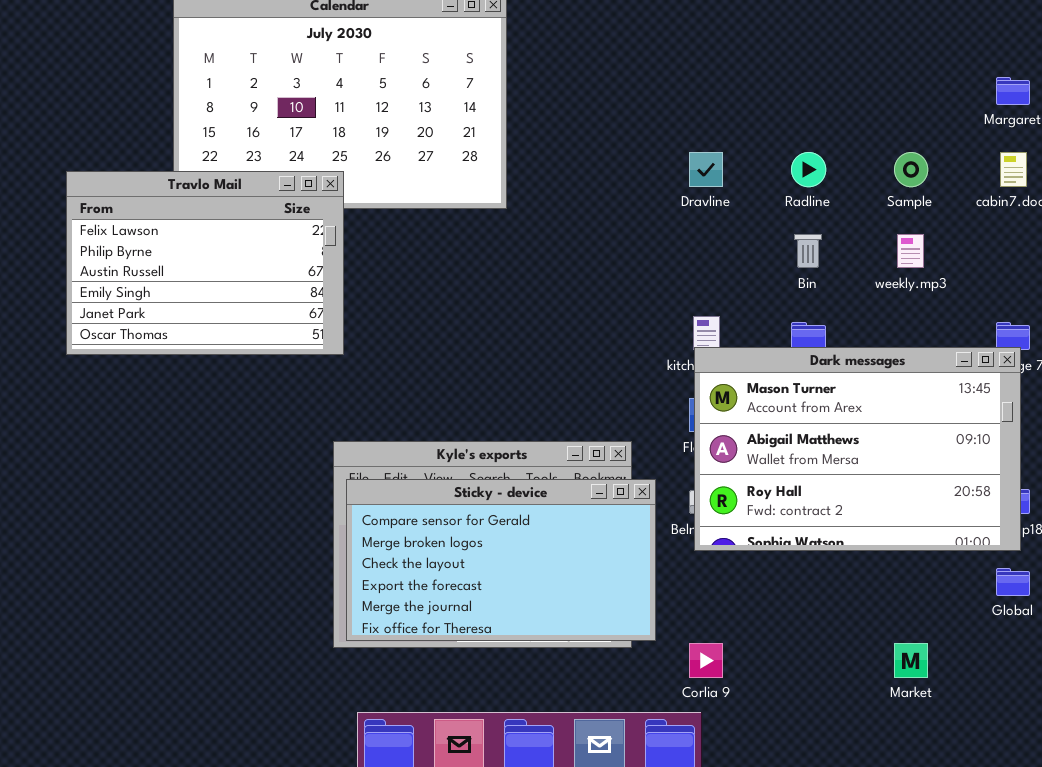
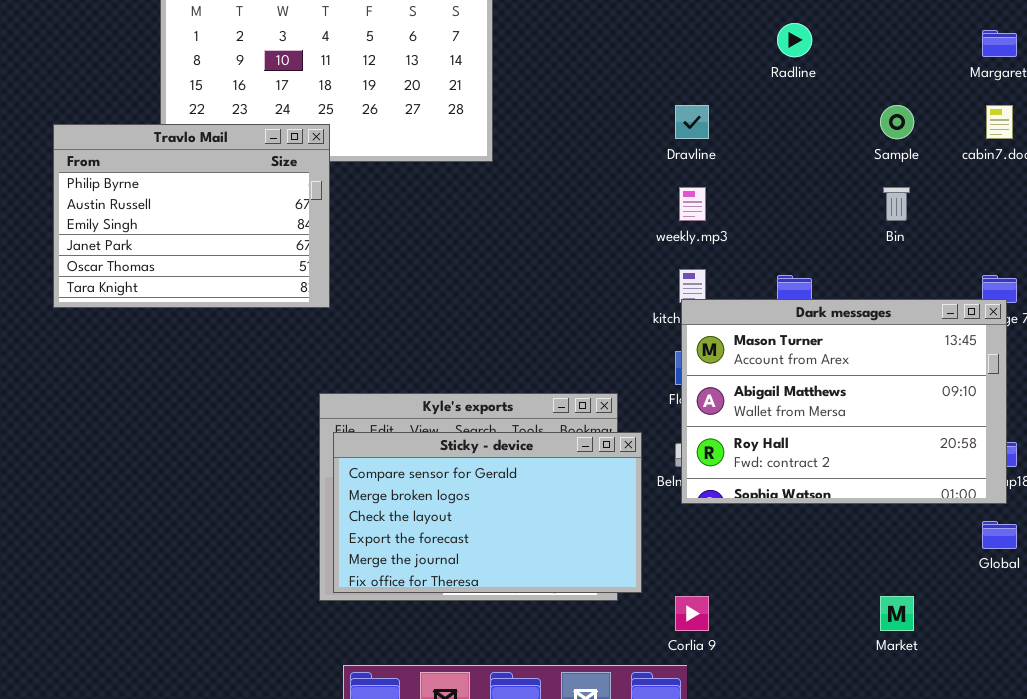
Radline: [791,152,826,187] -> [777,23,812,57], moved
Travlo Mail: [66,171,344,355] -> [53,124,330,308], scrolled down 1 row
Bin: [794,234,822,268] -> [883,187,910,221], moved
weekly.mp3: [897,234,924,268] -> [679,187,706,221], moved

